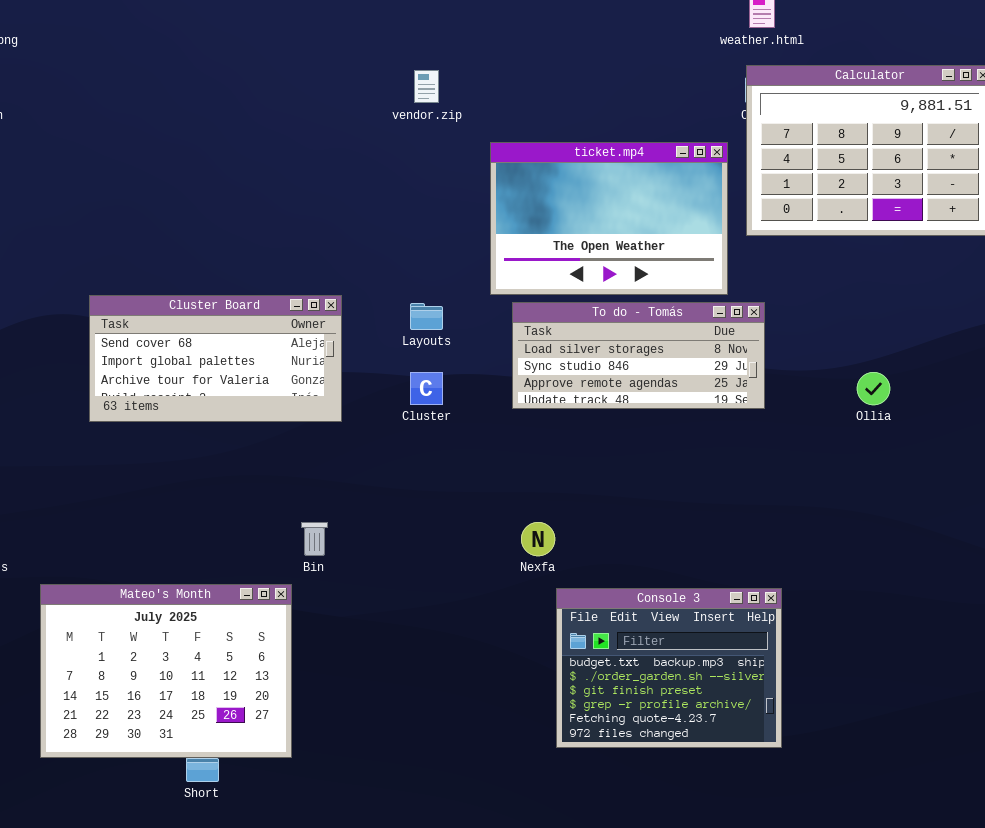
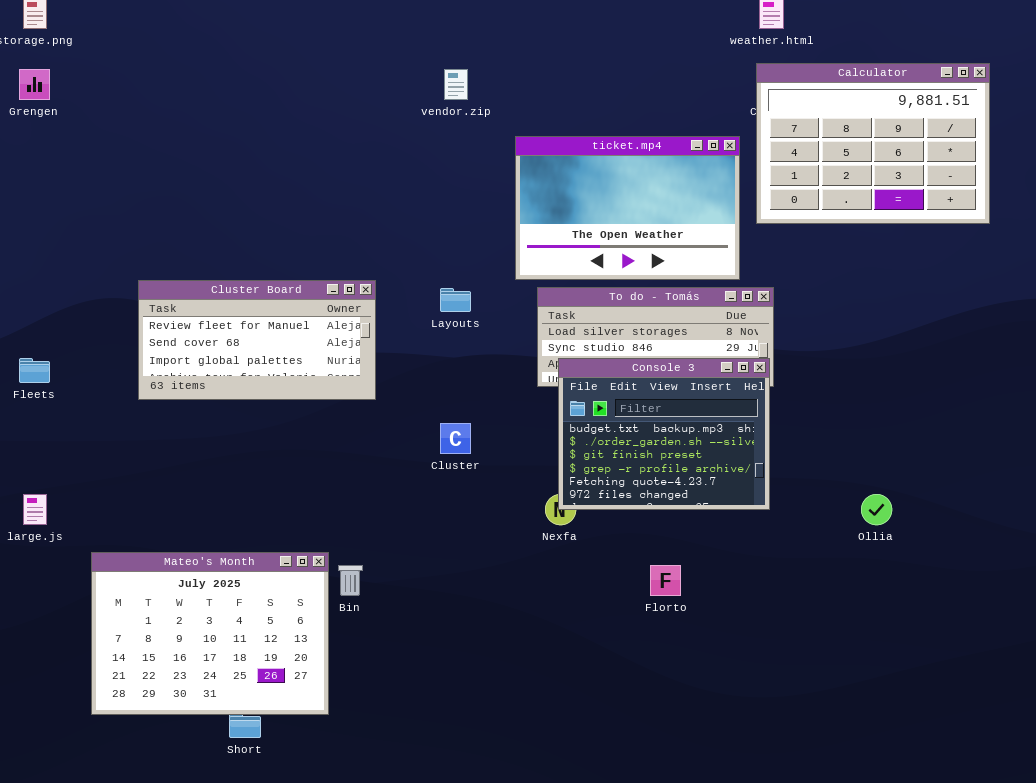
Cluster Board: [89,295,342,422] -> [138,280,376,400], scrolled up 1 row
Cluster: [410,372,443,405] -> [440,423,471,454], moved
Ollia: [857,372,890,405] -> [861,494,892,525], moved
Bin: [301,522,328,556] -> [338,565,363,596], moved
Console 3: [556,588,782,748] -> [558,358,770,510], moved

